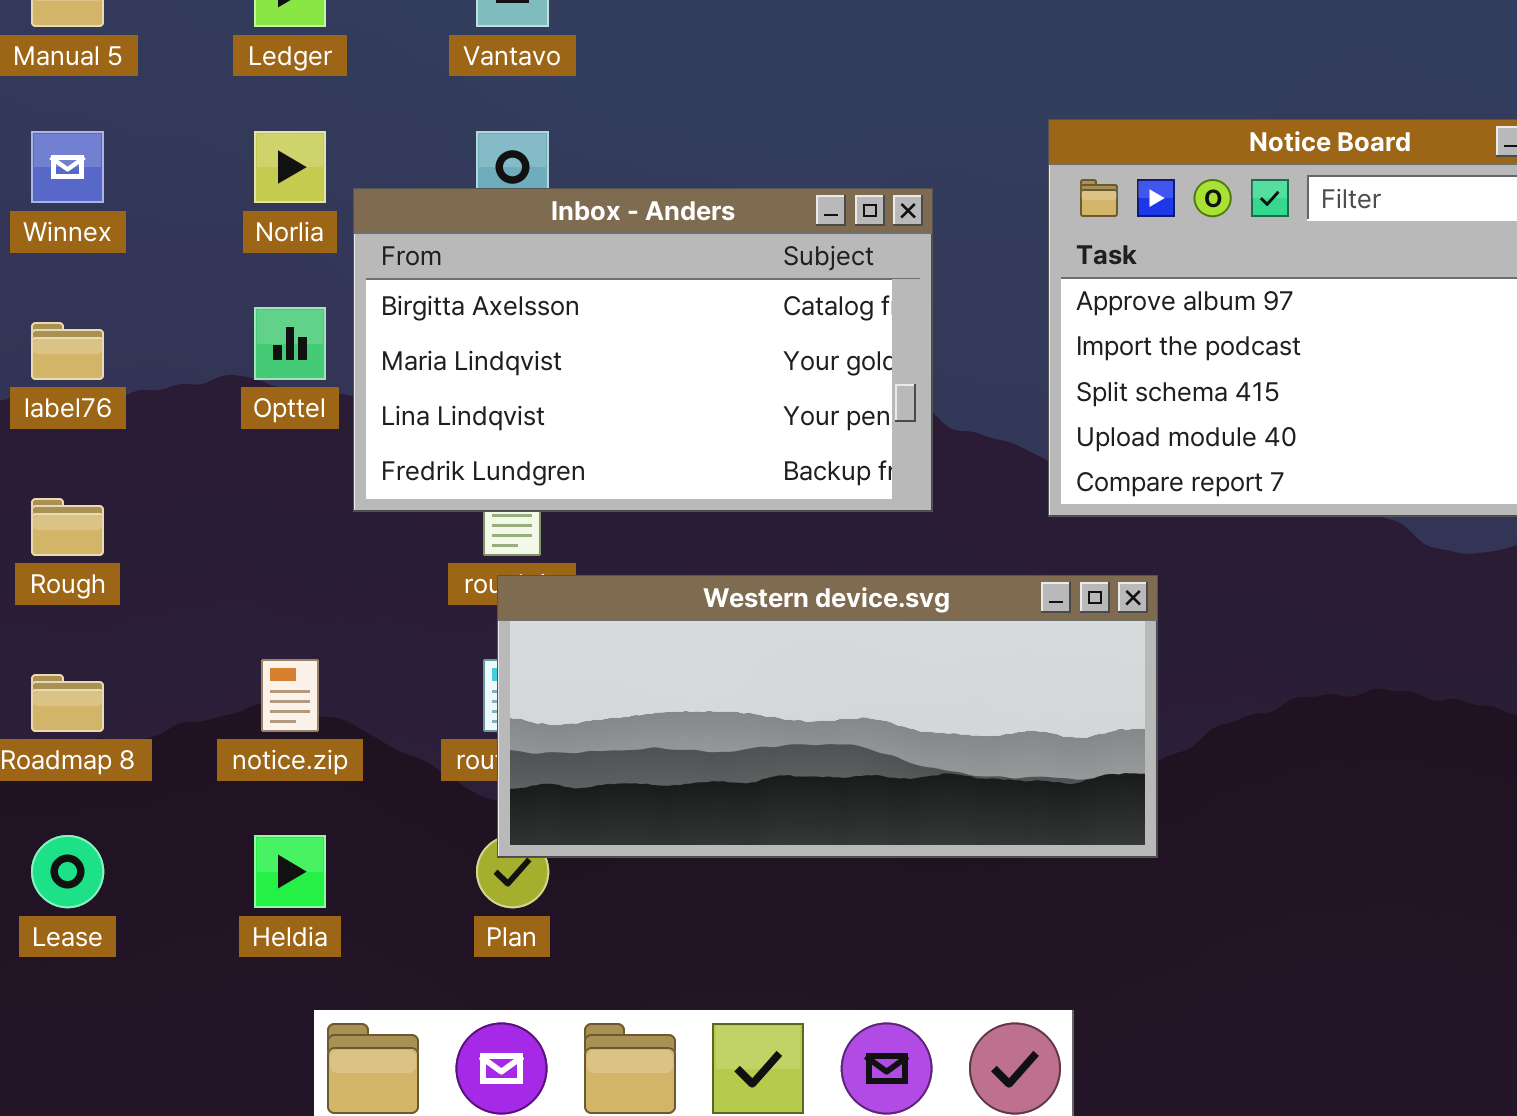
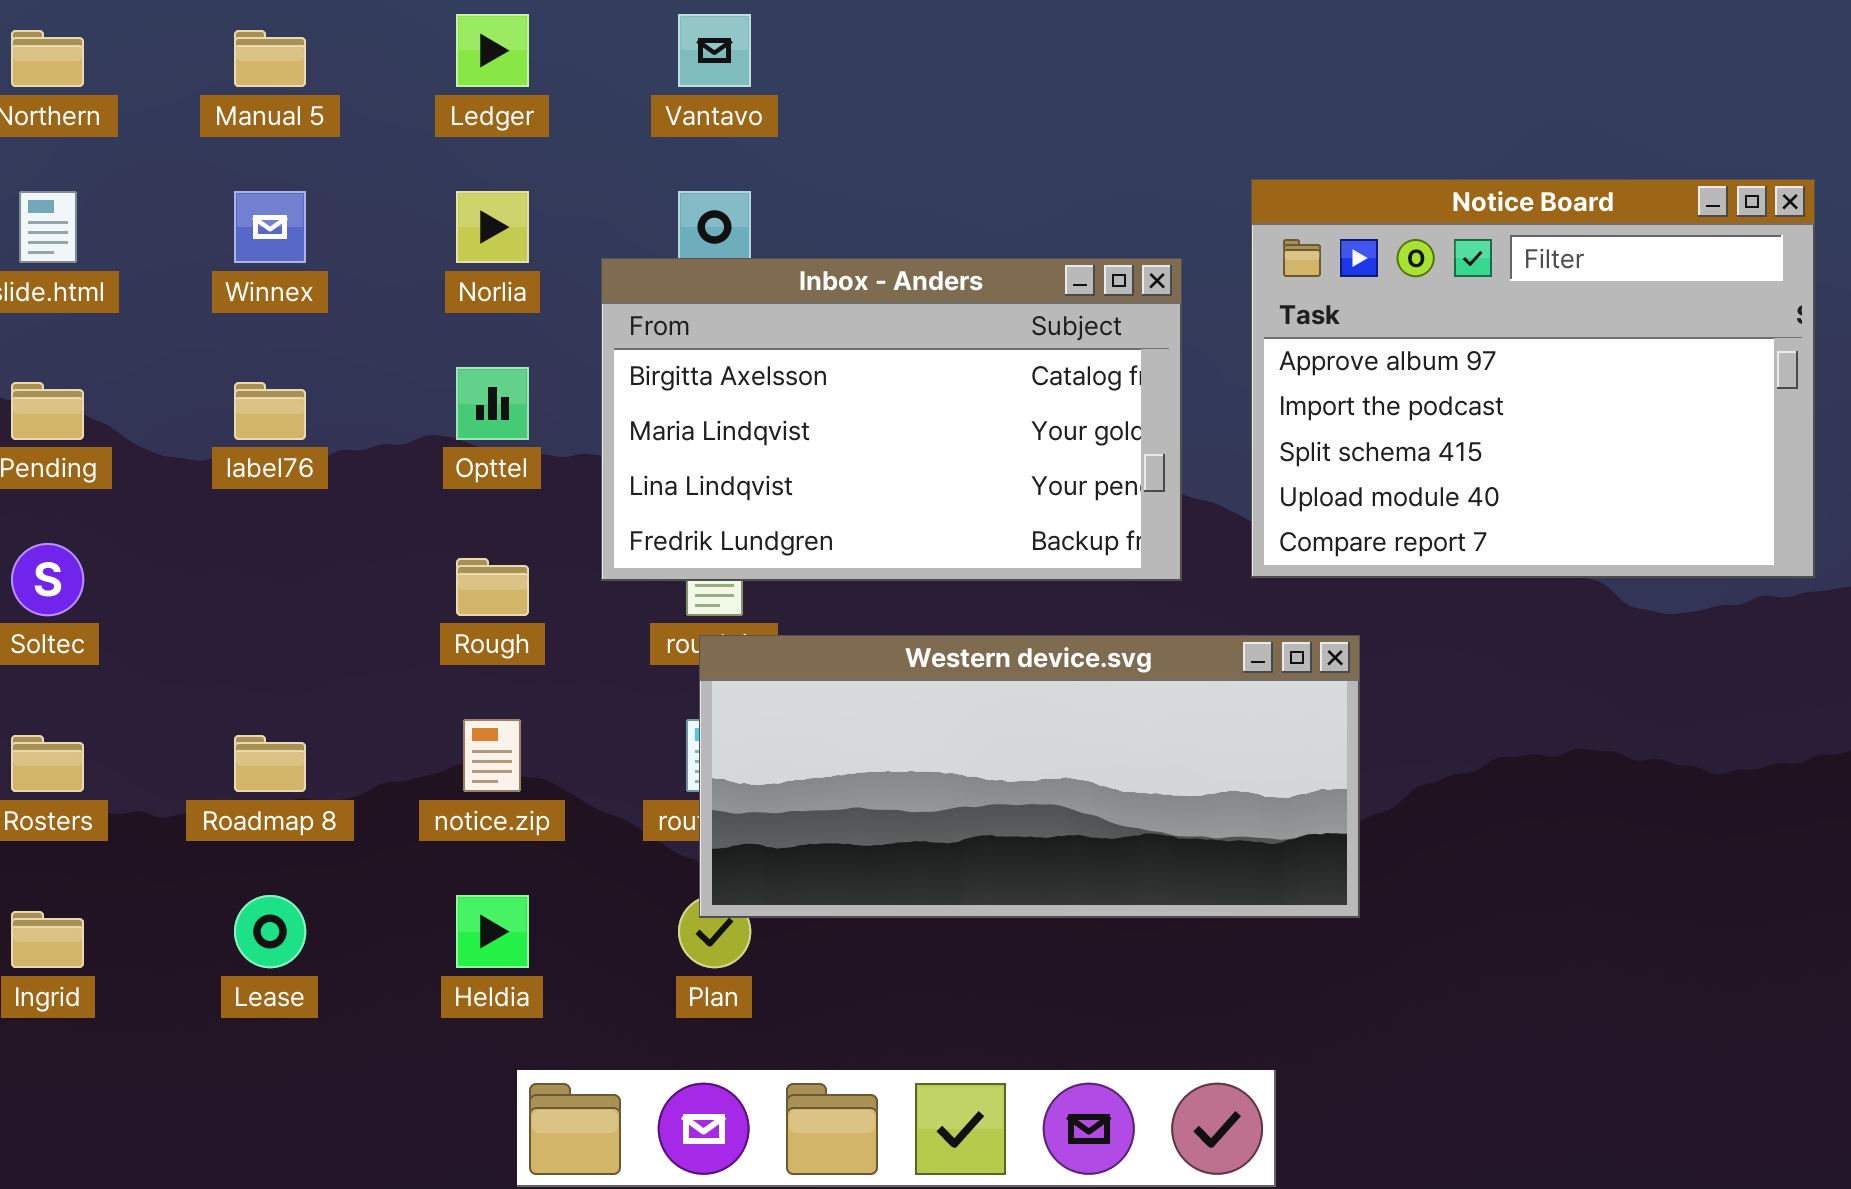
Inbox - Anders: [353,188,933,512] -> [601,258,1182,581], moved
Rough: [31,498,104,556] -> [456,558,529,616], moved

